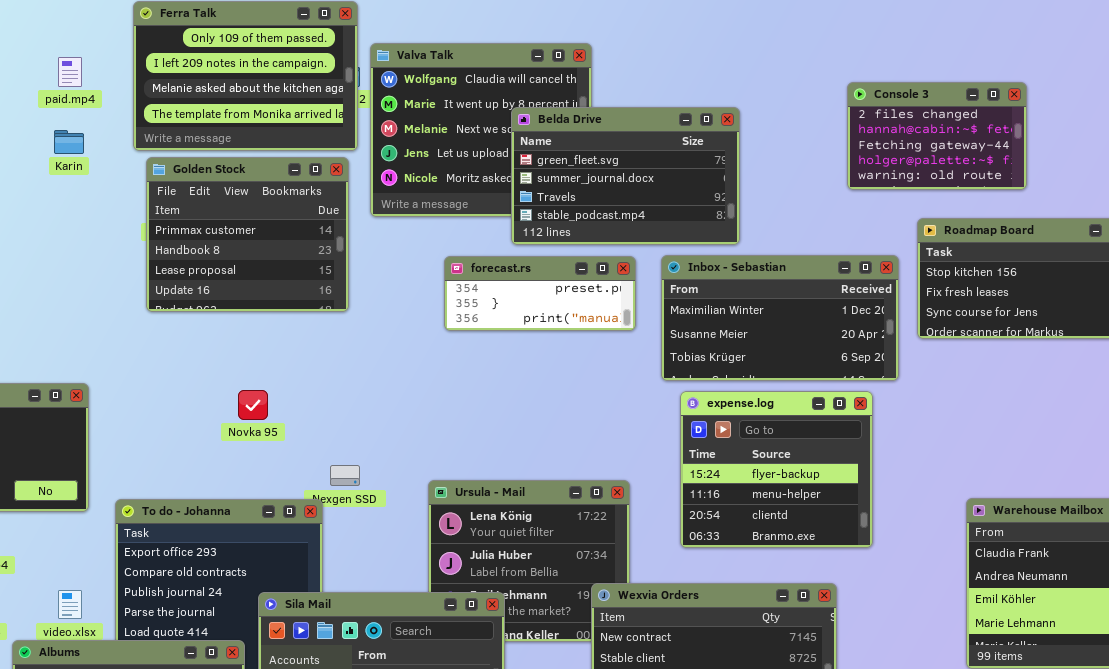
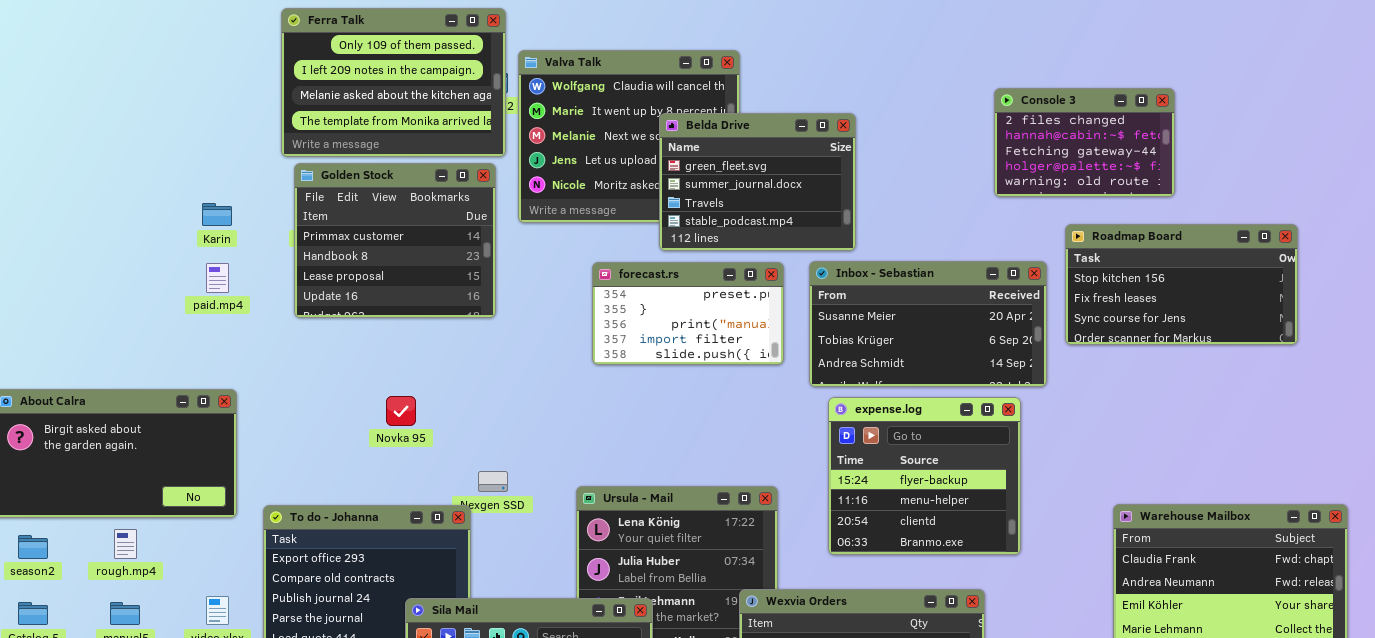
paid.mp4: [58,57,82,87] -> [206,263,229,293], moved
Belda Drive: [511,107,740,245] -> [659,113,856,251], resized
Karin: [54,130,84,154] -> [202,203,232,226], moved
Inbox - Sebastian: [661,255,899,381] -> [809,261,1047,387], scrolled down 1 row
forecast.rs: [444,256,636,331] -> [592,262,784,365], resized

